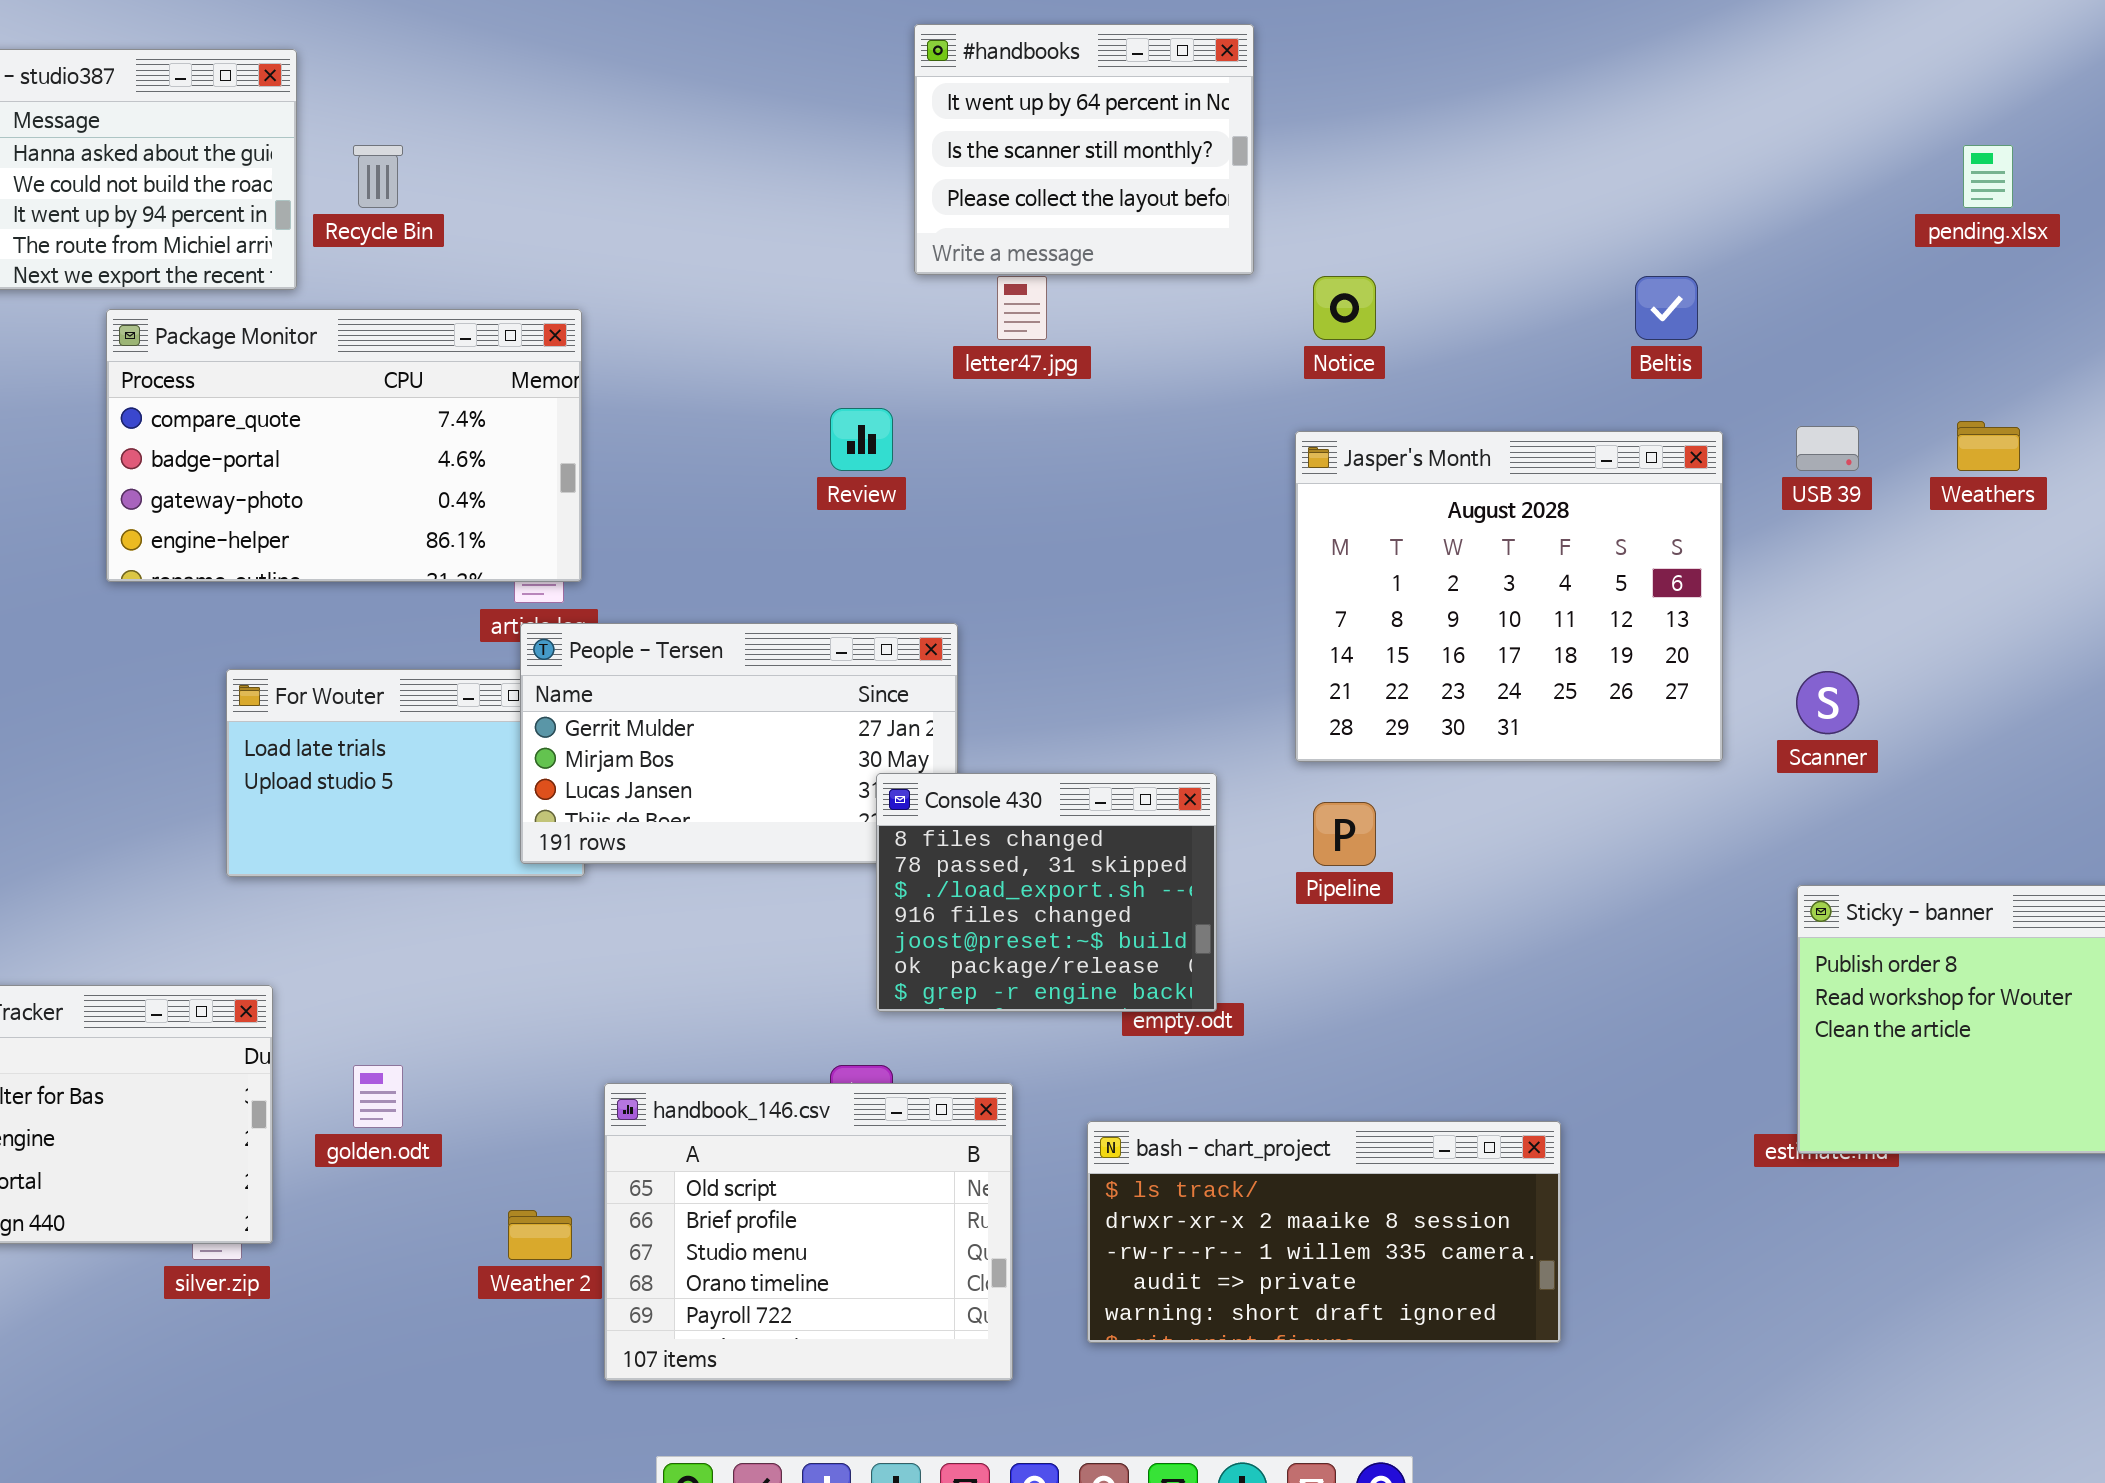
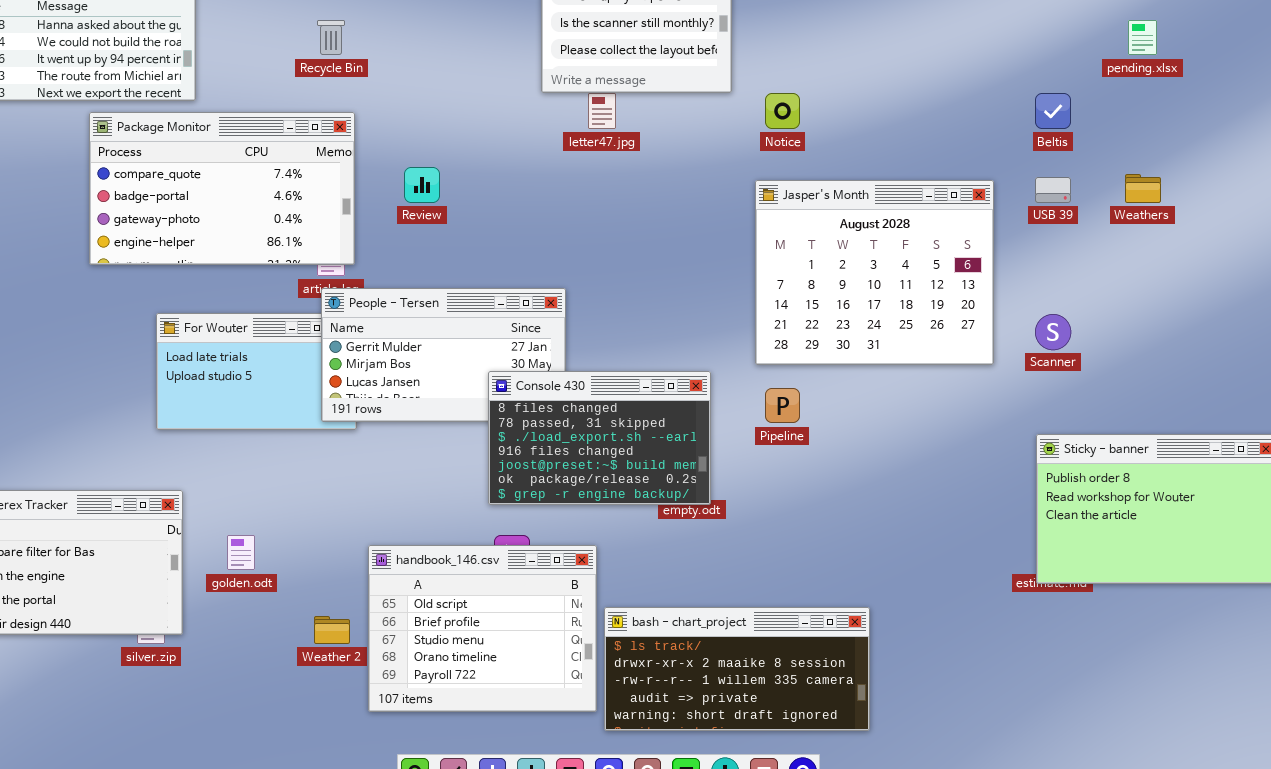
Recycle Bin: [353,145,403,208] -> [317,20,345,55], moved
Beltis: [1635,276,1698,340] -> [1035,93,1071,129], moved
Review: [830,408,893,471] -> [404,167,440,203], moved
Console 430: [876,773,1217,1012] -> [488,371,711,505], resized
bash - chart_project: [1087,1121,1561,1343] -> [604,607,870,731], moved

